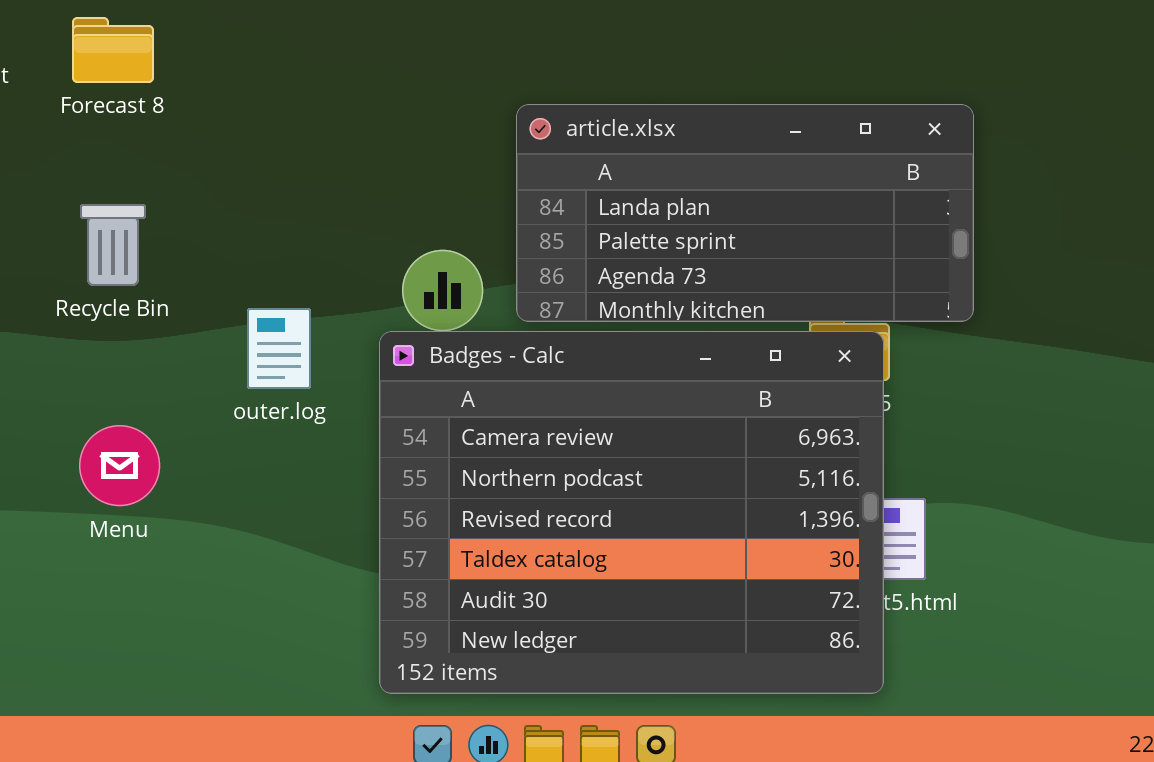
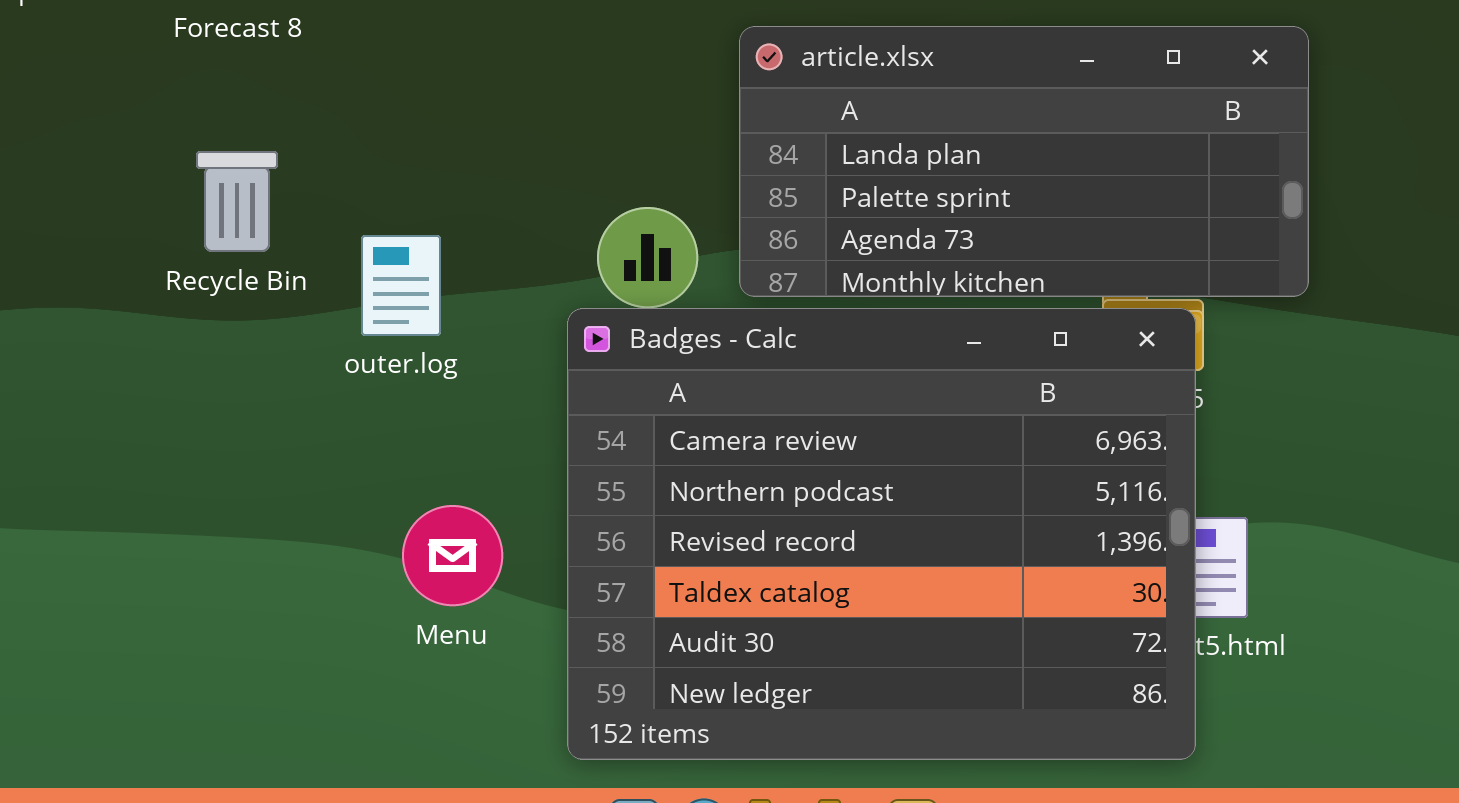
outer.log: [247,308,311,389] -> [361,235,441,336], moved
Menu: [79,425,160,506] -> [402,505,503,606], moved

